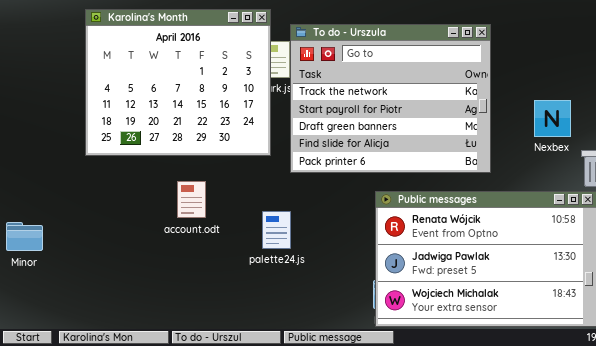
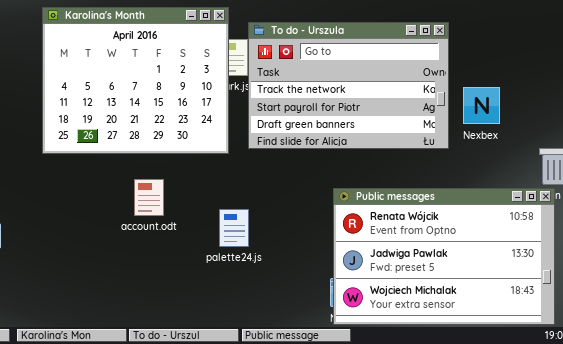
To do - Urszula: [290,24,491,173] -> [248,22,449,149], resized
Nexbex: [534,100,571,137] -> [463,87,500,124], moved

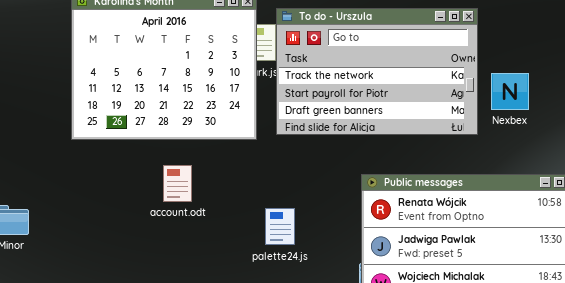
palette24.js: [219,209,249,247] -> [265,208,295,245], moved

